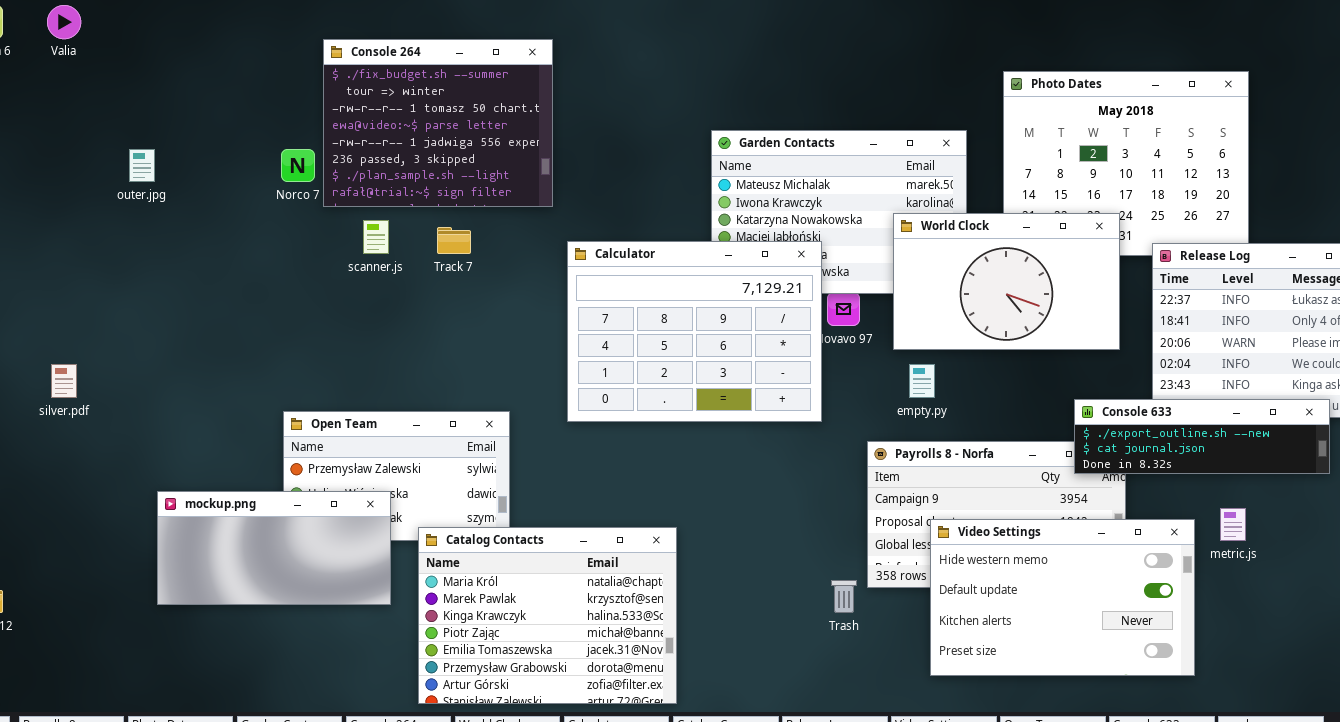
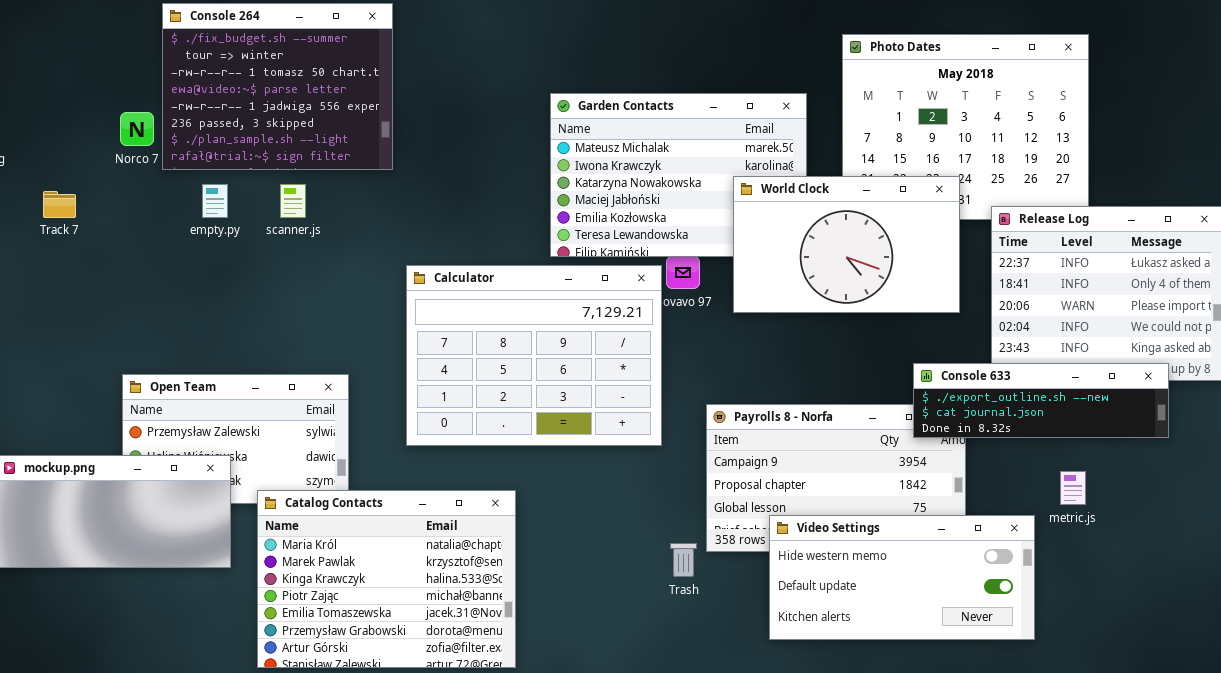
scanner.js: [363,220,389,254] -> [280,184,306,218], moved
Track 7: [437,227,471,254] -> [43,191,76,218], moved
Calculator: [567,241,822,422] -> [406,265,662,446], moved
empty.py: [909,364,935,398] -> [202,184,228,218], moved
Video Settings: [930,519,1195,676] -> [769,515,1035,640], resized

